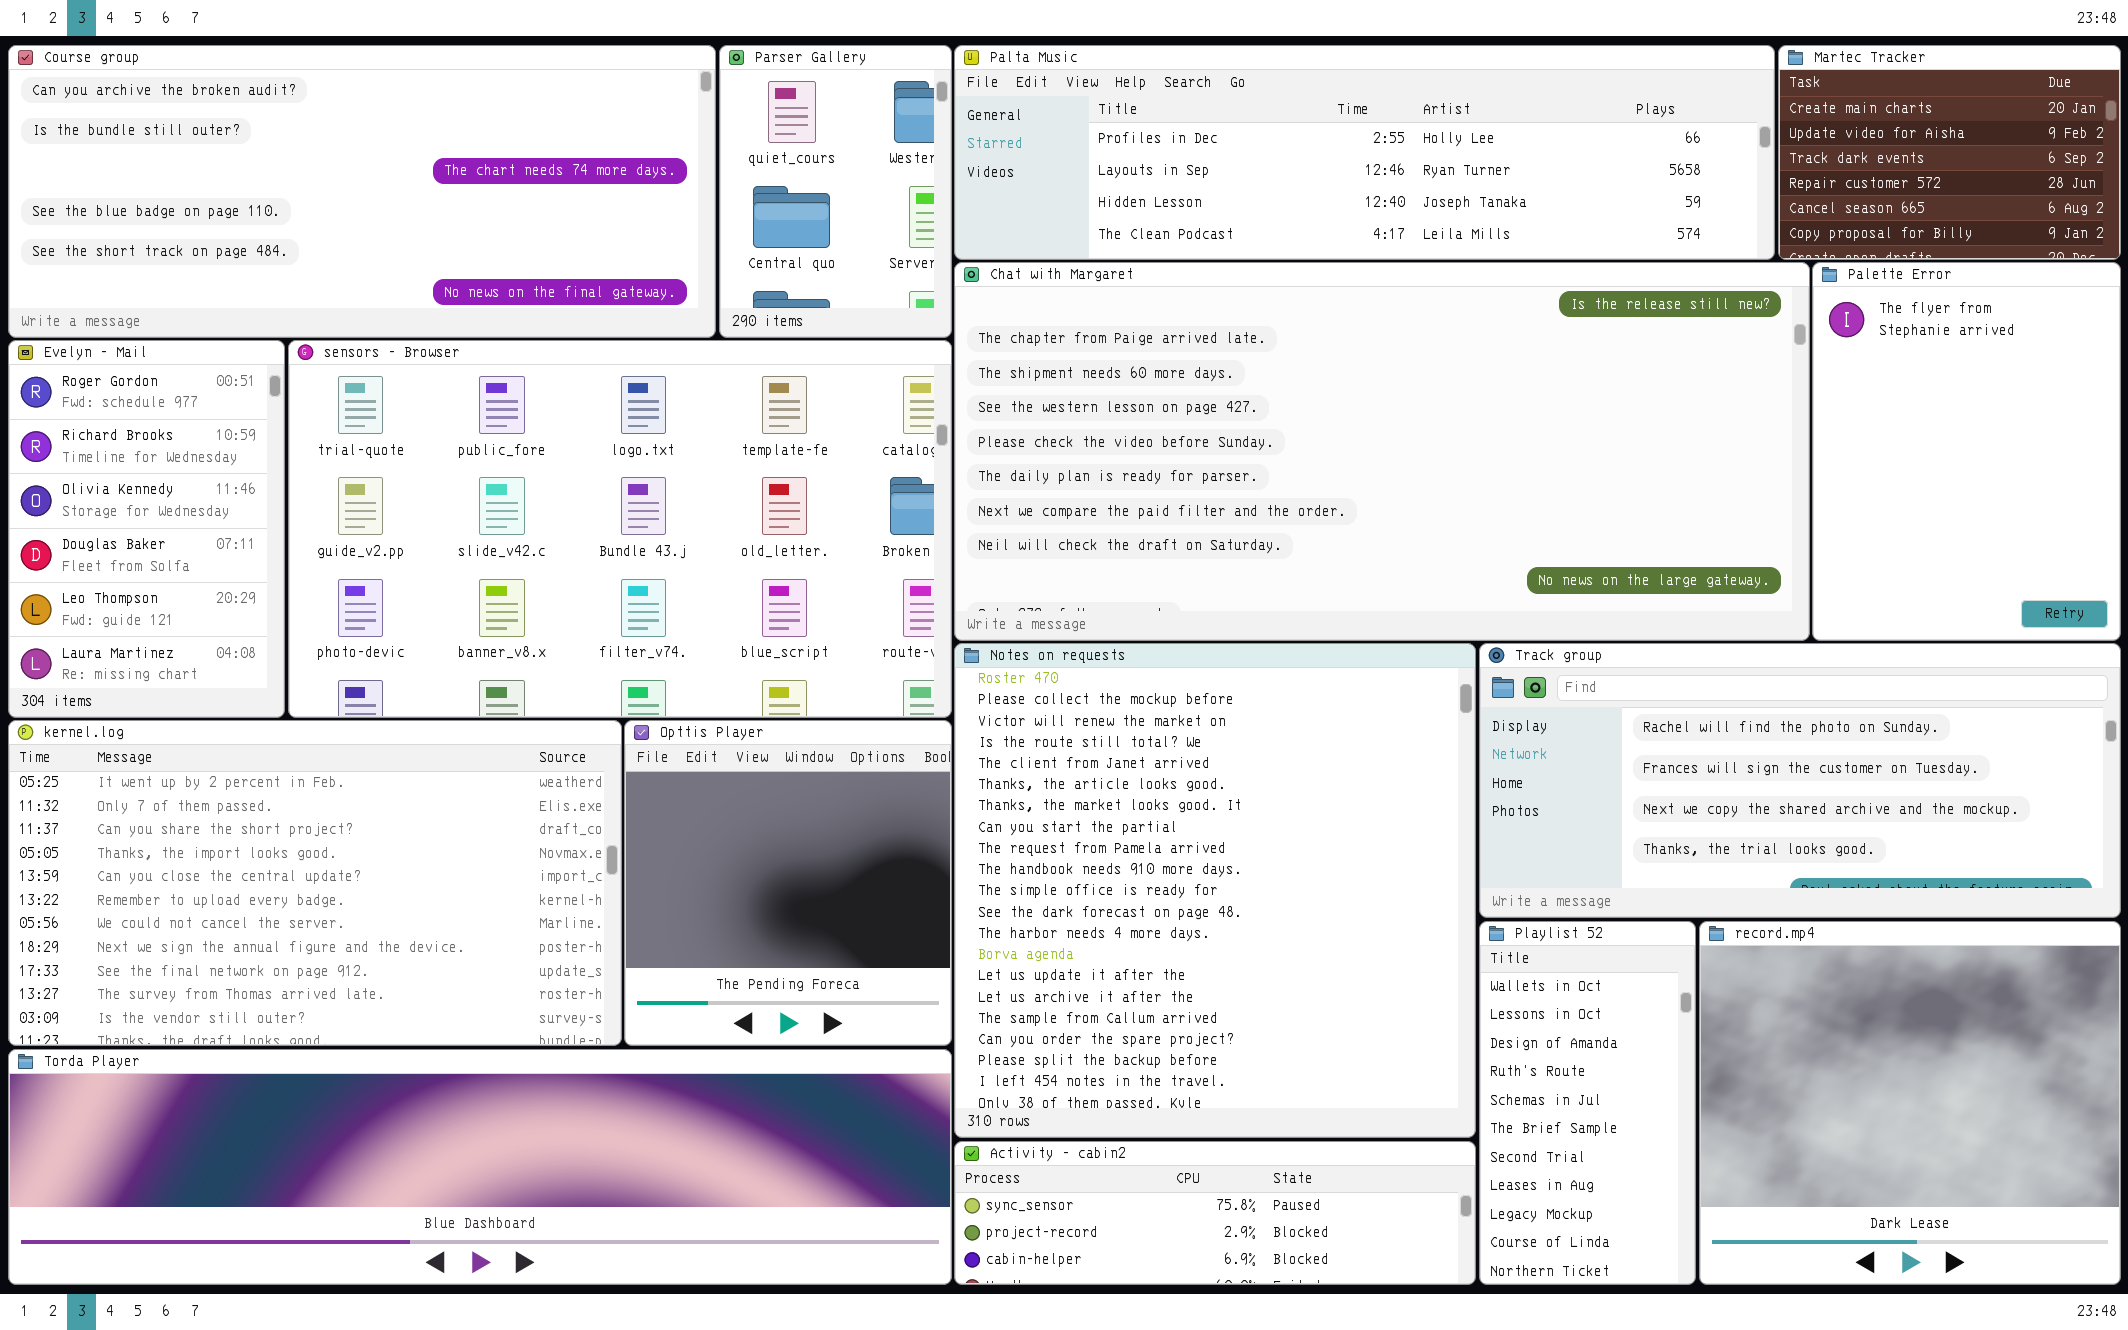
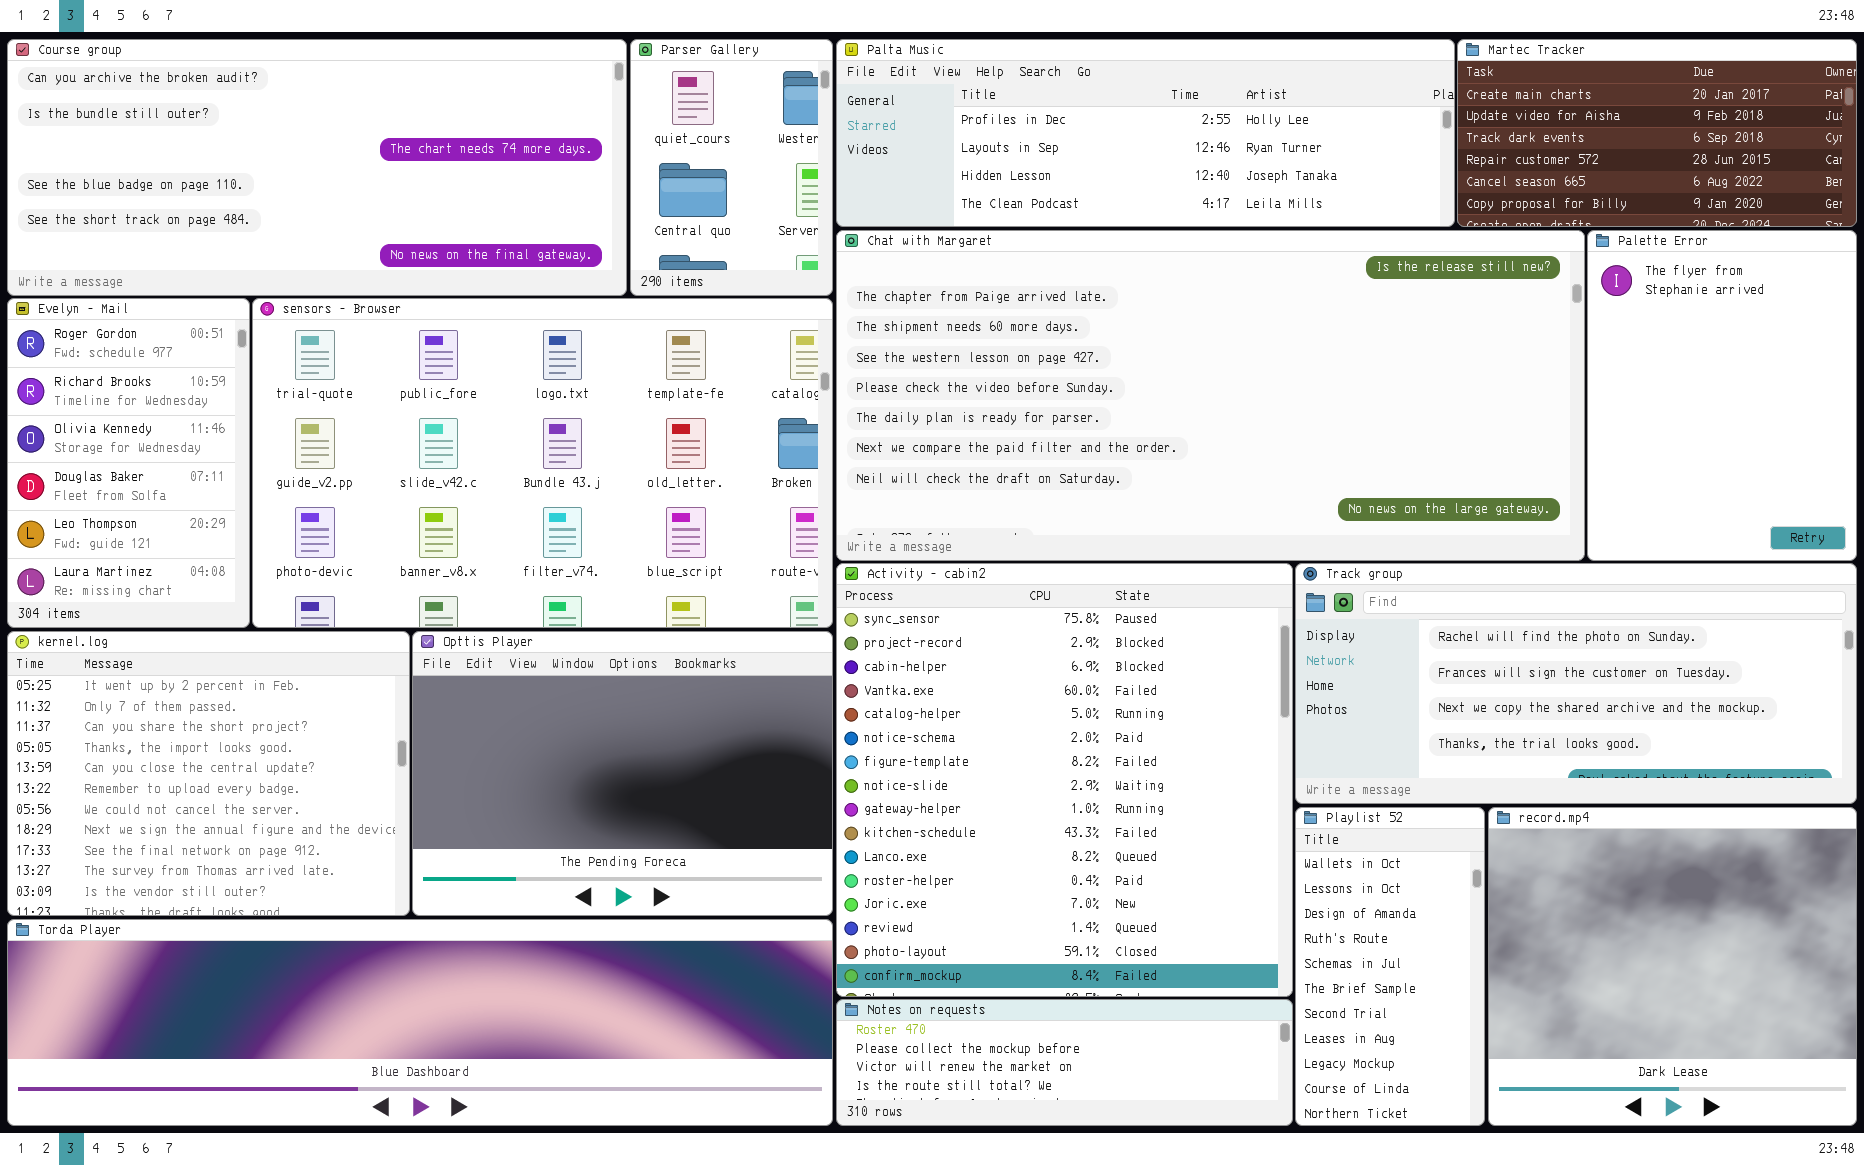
Palta Music: [954,45,1775,260] -> [836,39,1455,227], resized
Martec Tracker: [1778,45,2121,260] -> [1457,39,1857,227], resized
Notes on requests: [954,643,1476,1138] -> [836,999,1293,1126], moved, resized
kernel.log: [8,720,622,1046] -> [7,631,410,916], resized
Opttis Player: [624,720,952,1046] -> [412,631,833,916], resized
Activity - cabin2: [954,1141,1476,1285] -> [836,563,1293,997], moved, resized

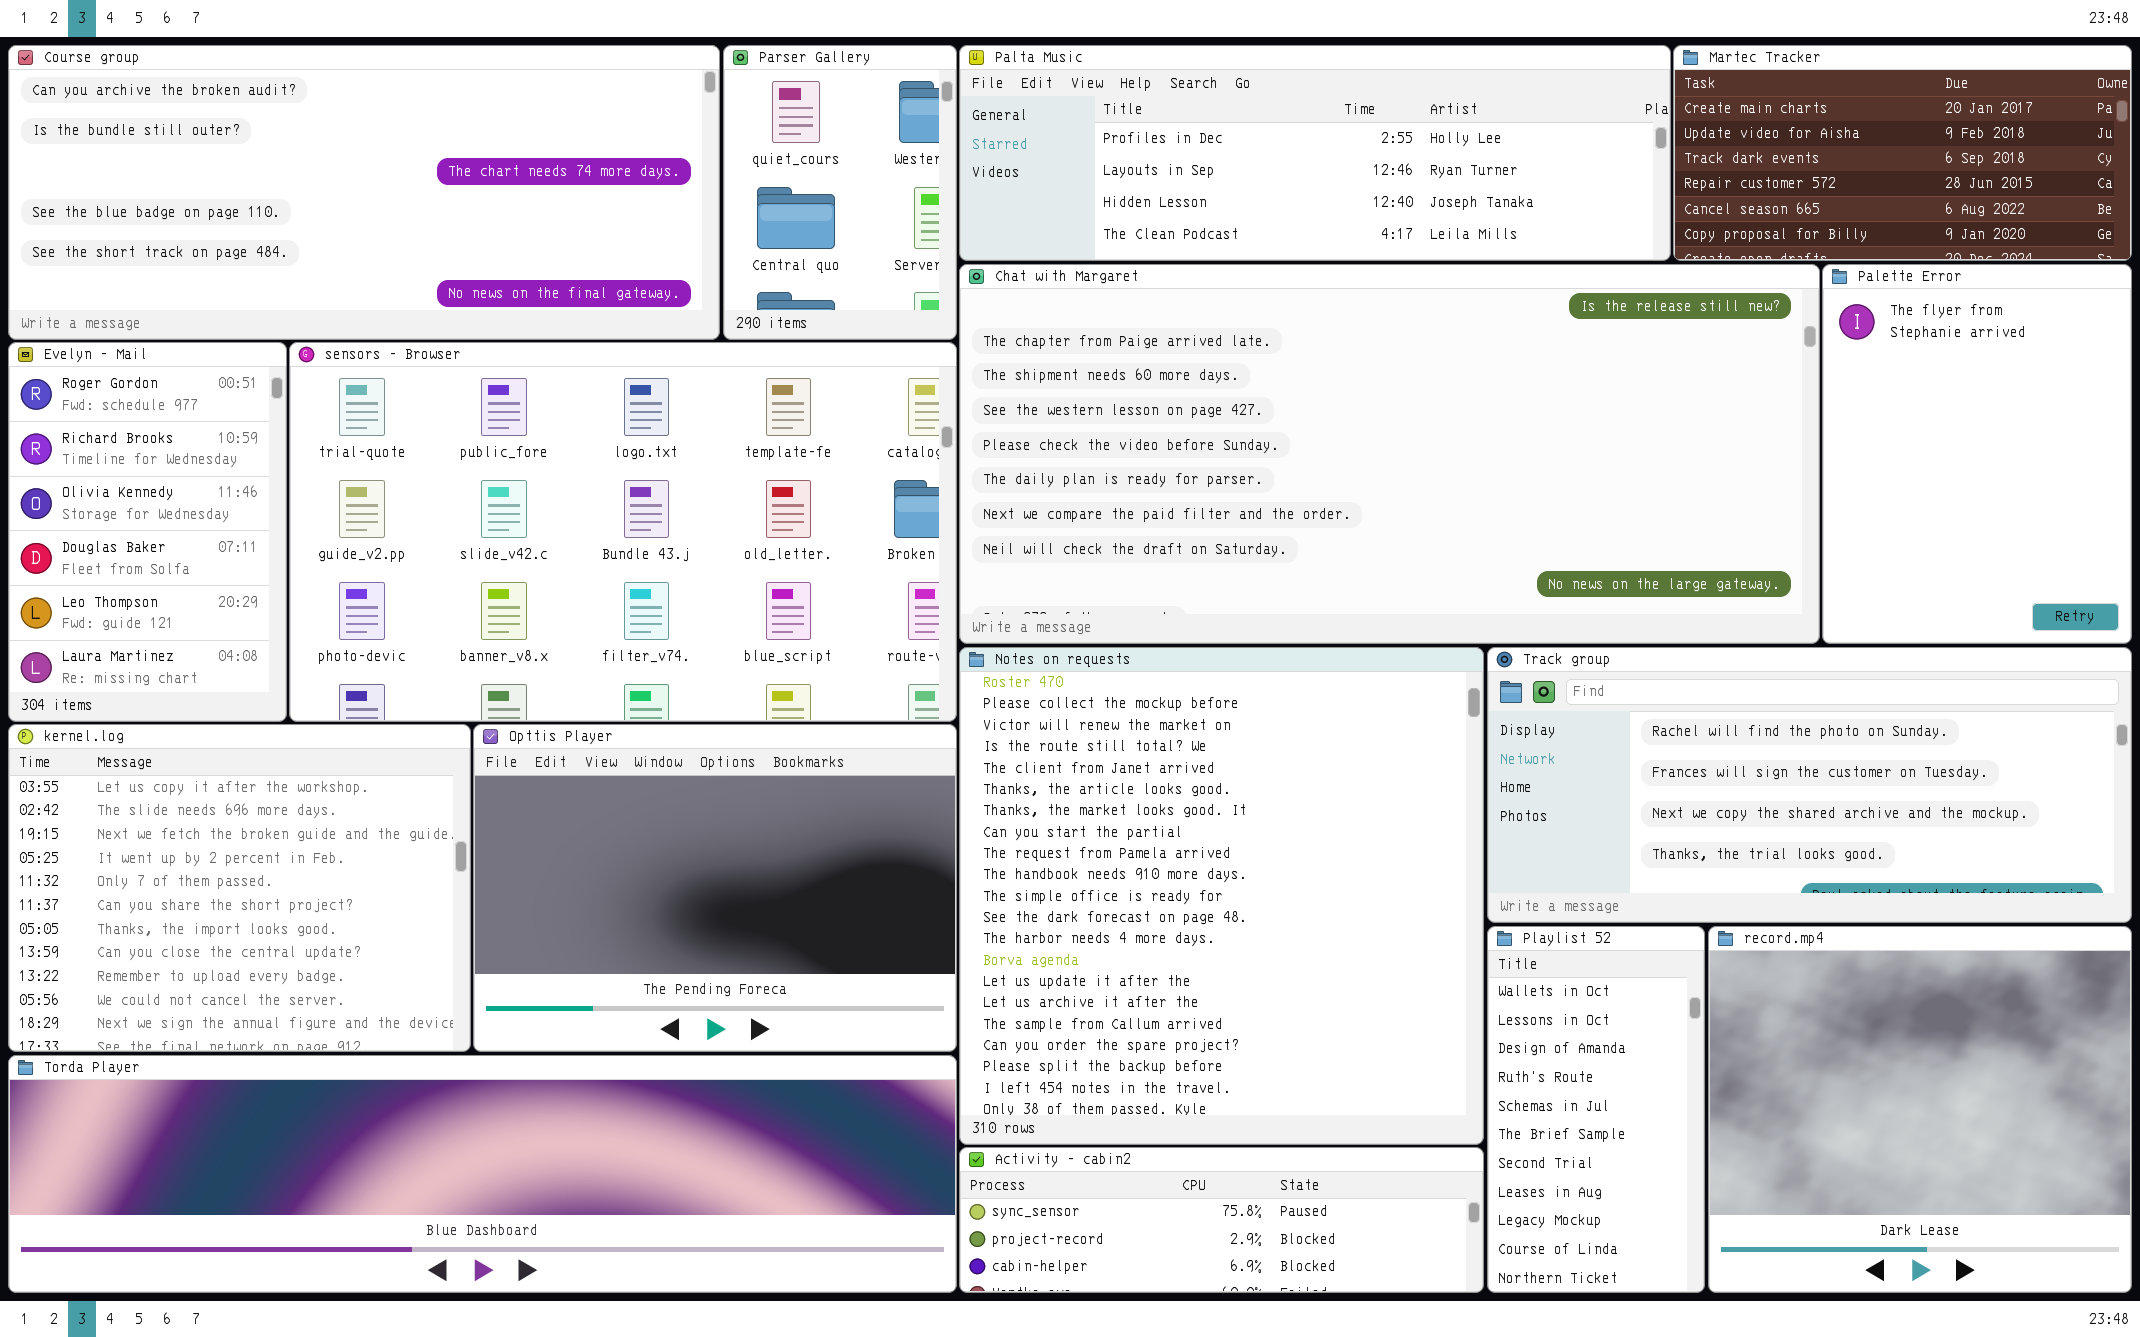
Activity - cabin2: [836,563,1293,997] -> [959,1147,1484,1293], moved, resized
kernel.log: [7,631,410,916] -> [8,724,471,1052], scrolled up 3 rows
Notes on requests: [836,999,1293,1126] -> [959,647,1484,1145], moved, resized

